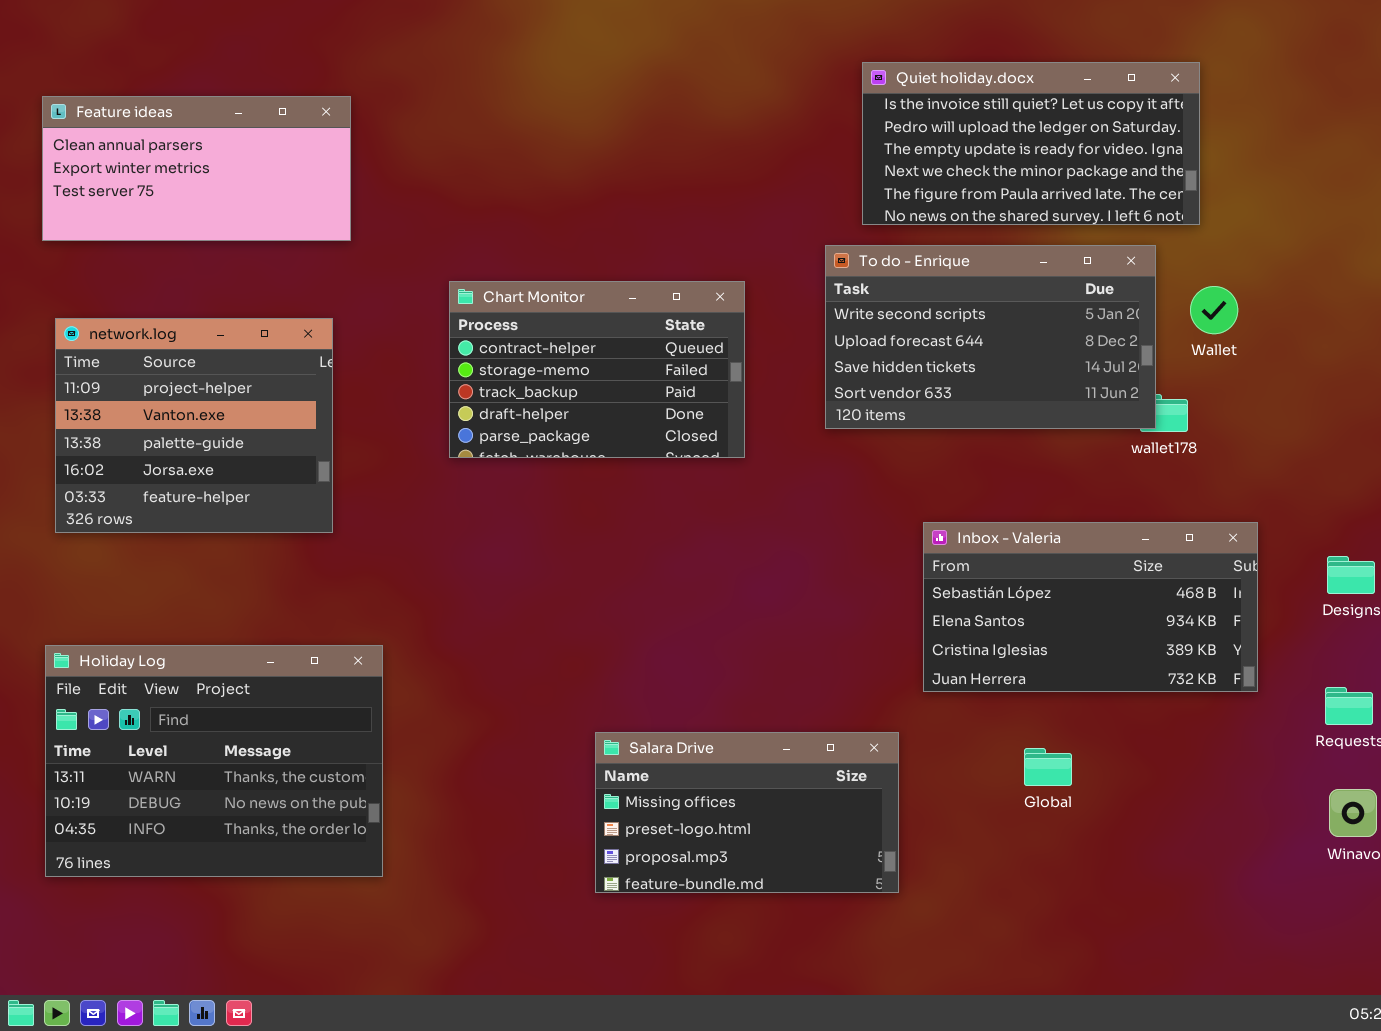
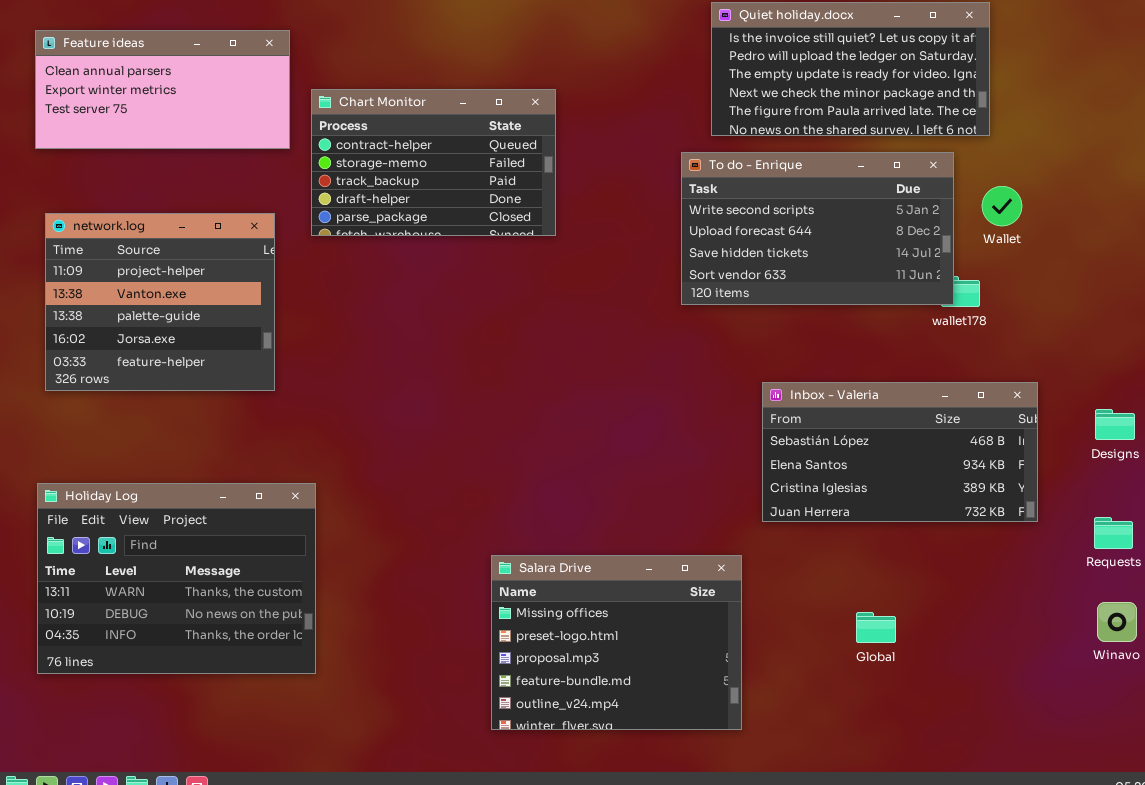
Chart Monitor: [449,281,745,458] -> [311,89,556,236], moved
Salara Drive: [595,732,899,893] -> [491,555,742,730], resized
Global: [1024,748,1072,786] -> [856,612,896,643], moved

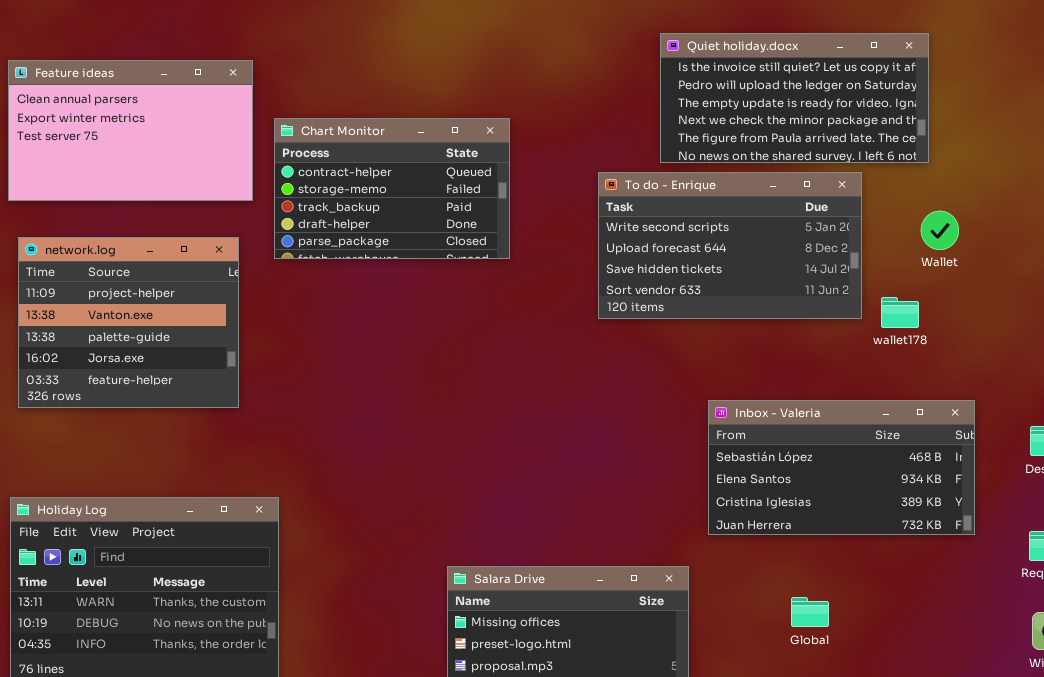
Feature ideas: [35,30,290,149] -> [8,60,253,201], resized
To do - Enrique: [681,152,954,305] -> [598,172,862,319], moved
Global: [856,612,896,643] -> [791,597,829,627], moved

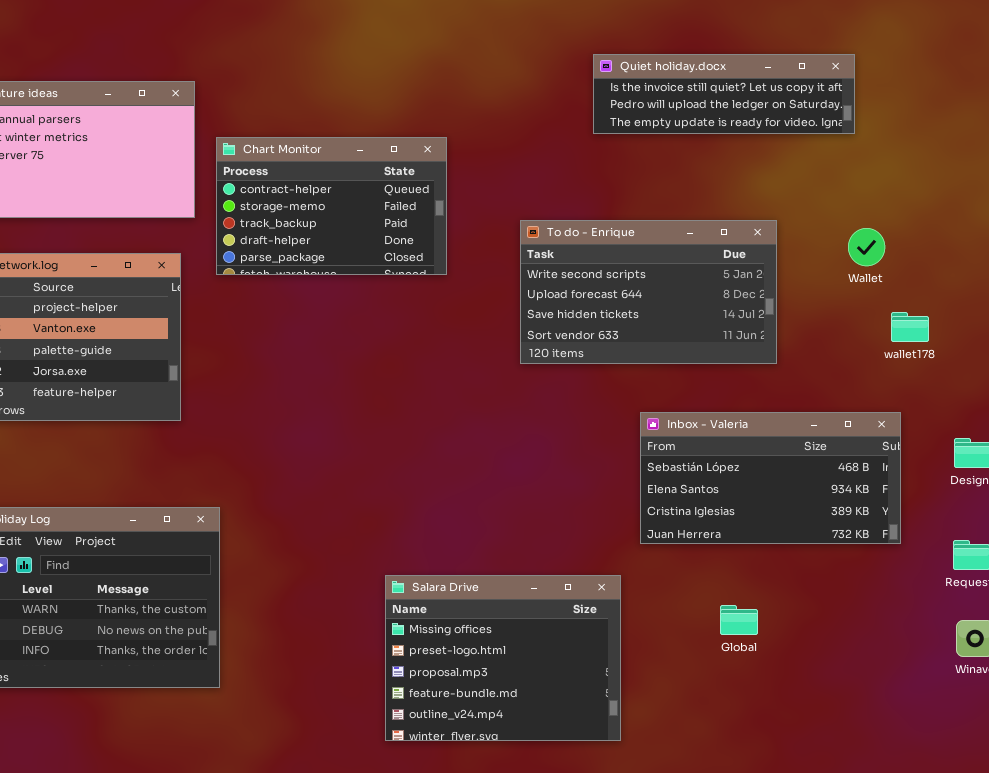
Quiet holiday.docx: [660,33,929,163] -> [593,54,855,134], resized
To do - Enrique: [598,172,862,319] -> [520,220,777,364], moved
wallet178: [881,297,919,328] -> [891,312,929,342], moved

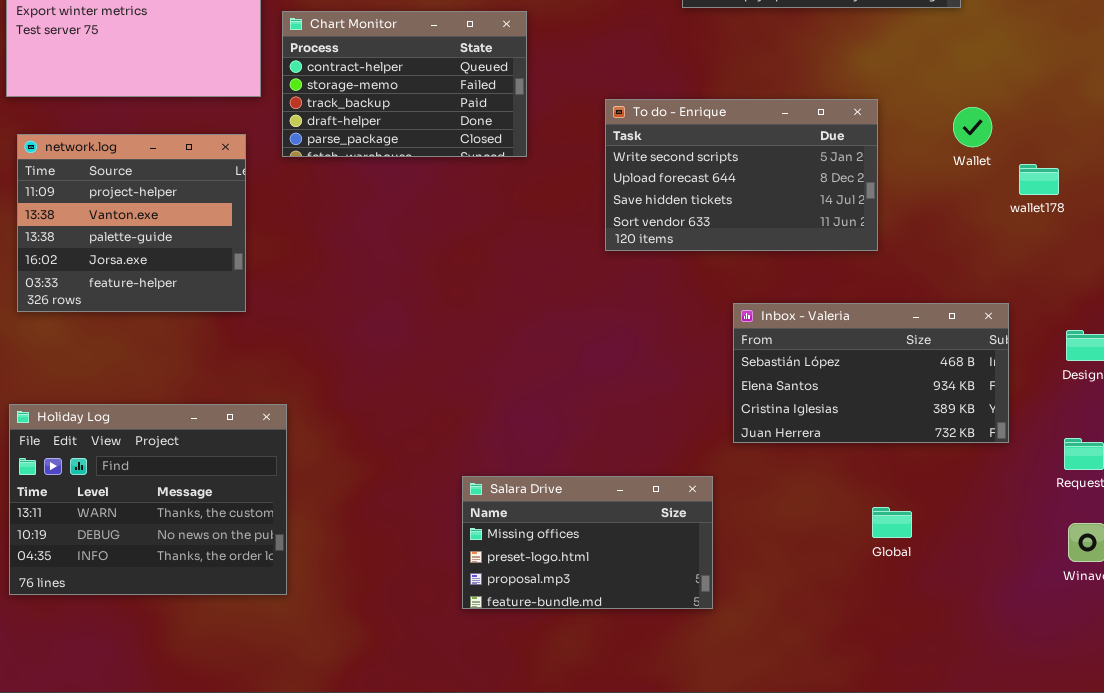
wallet178: [891,312,929,342] -> [1019,164,1059,195], moved
Salara Drive: [385,575,621,741] -> [462,476,713,609], resized
Global: [720,605,758,635] -> [872,507,912,538], moved

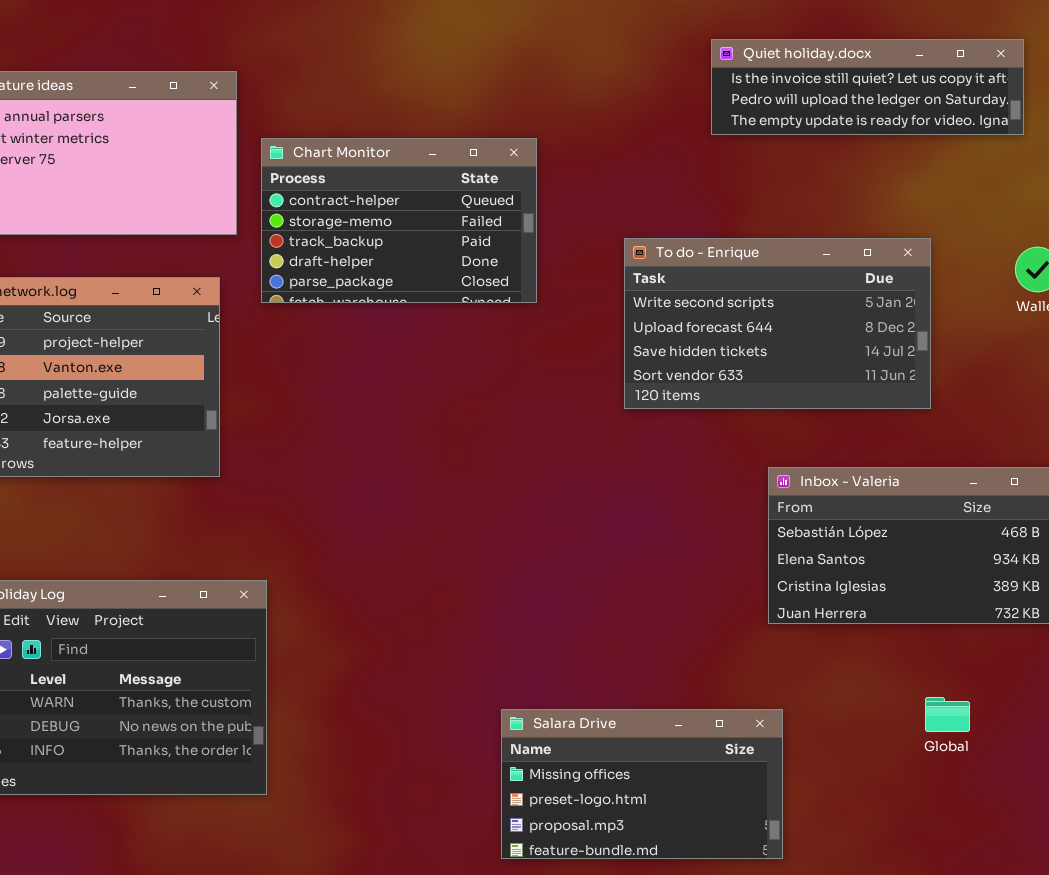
Salara Drive: [462,476,713,609] -> [501,709,783,859], moved

